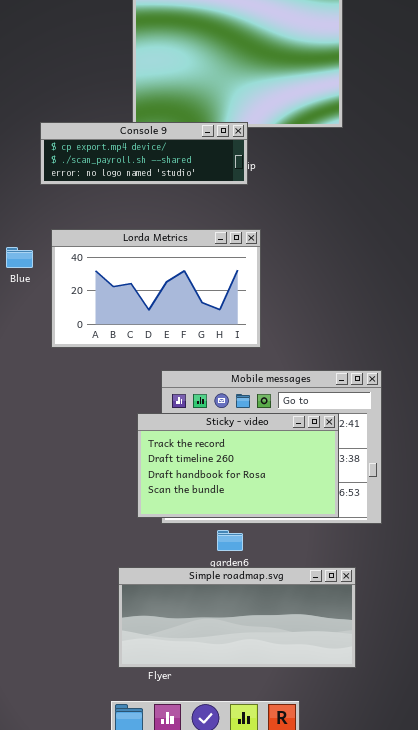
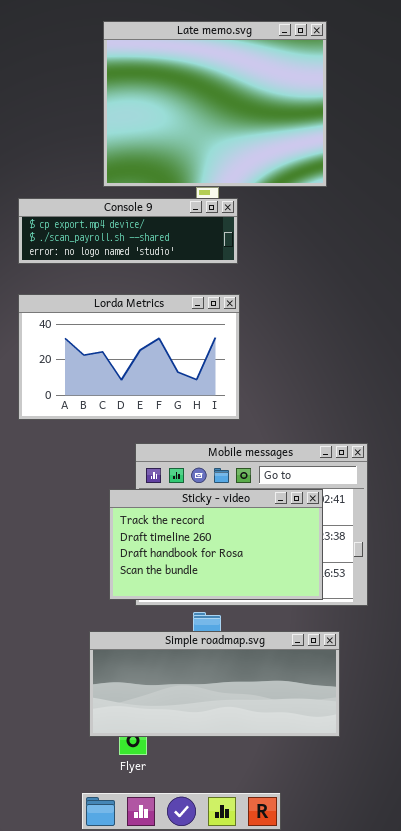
Console 9: [40,122,248,185] -> [18,198,238,264], moved
Simple roadmap.svg: [118,567,356,668] -> [89,631,340,737], moved

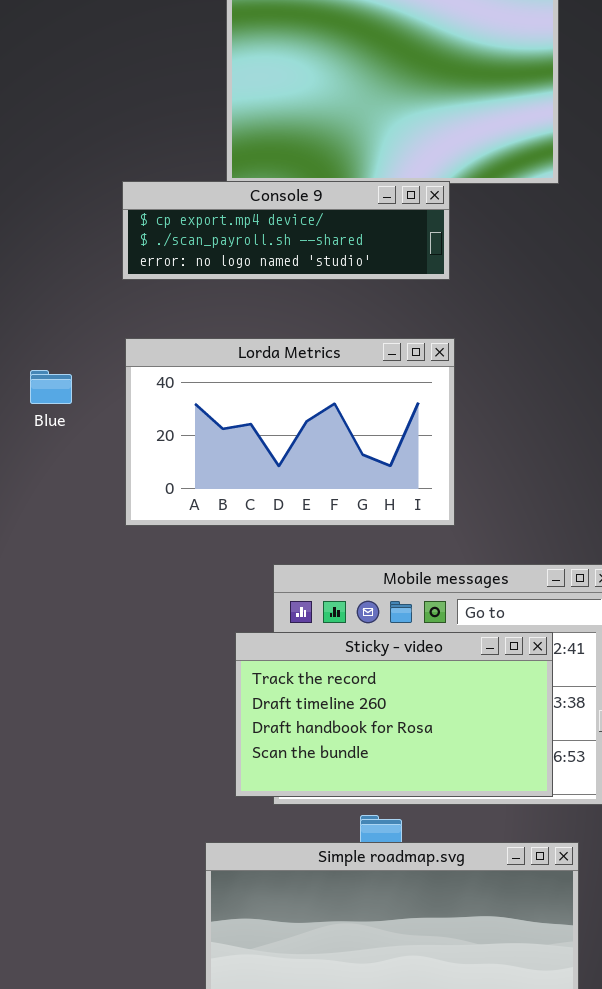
Console 9: [18,198,238,264] -> [122,181,450,280], moved
Lorda Metrics: [18,294,240,420] -> [125,338,455,526], moved

